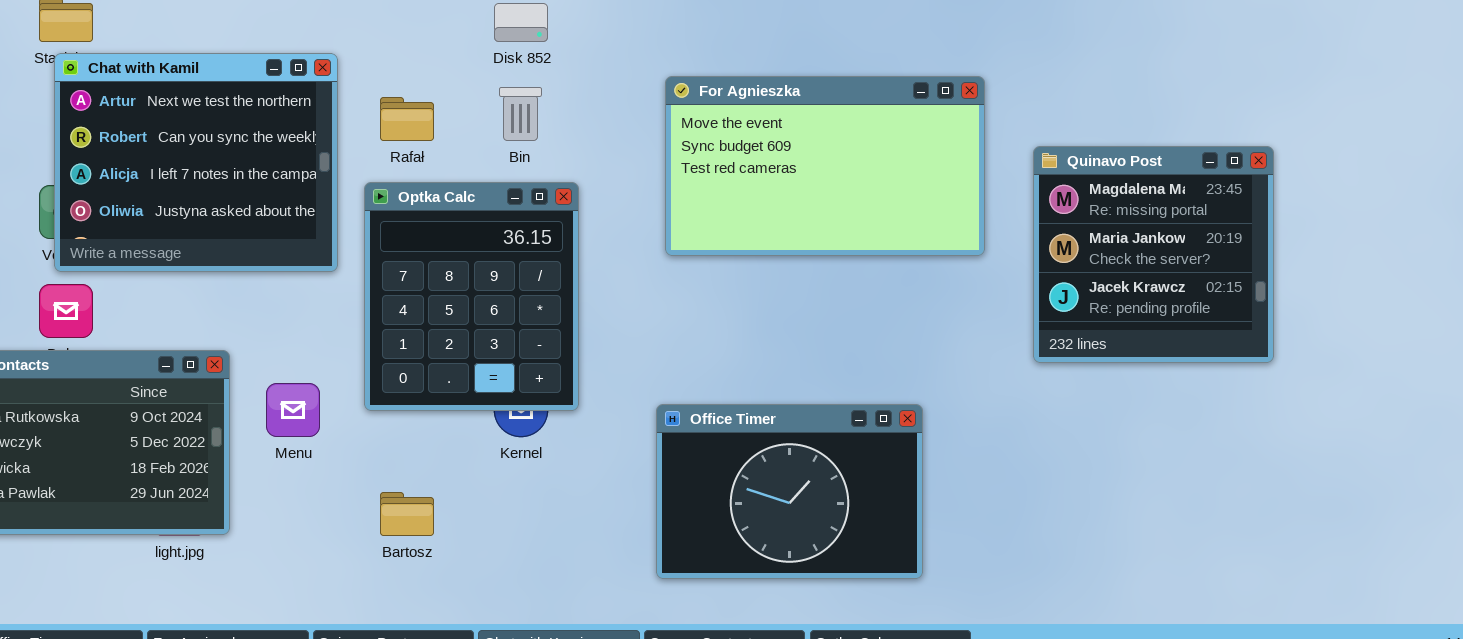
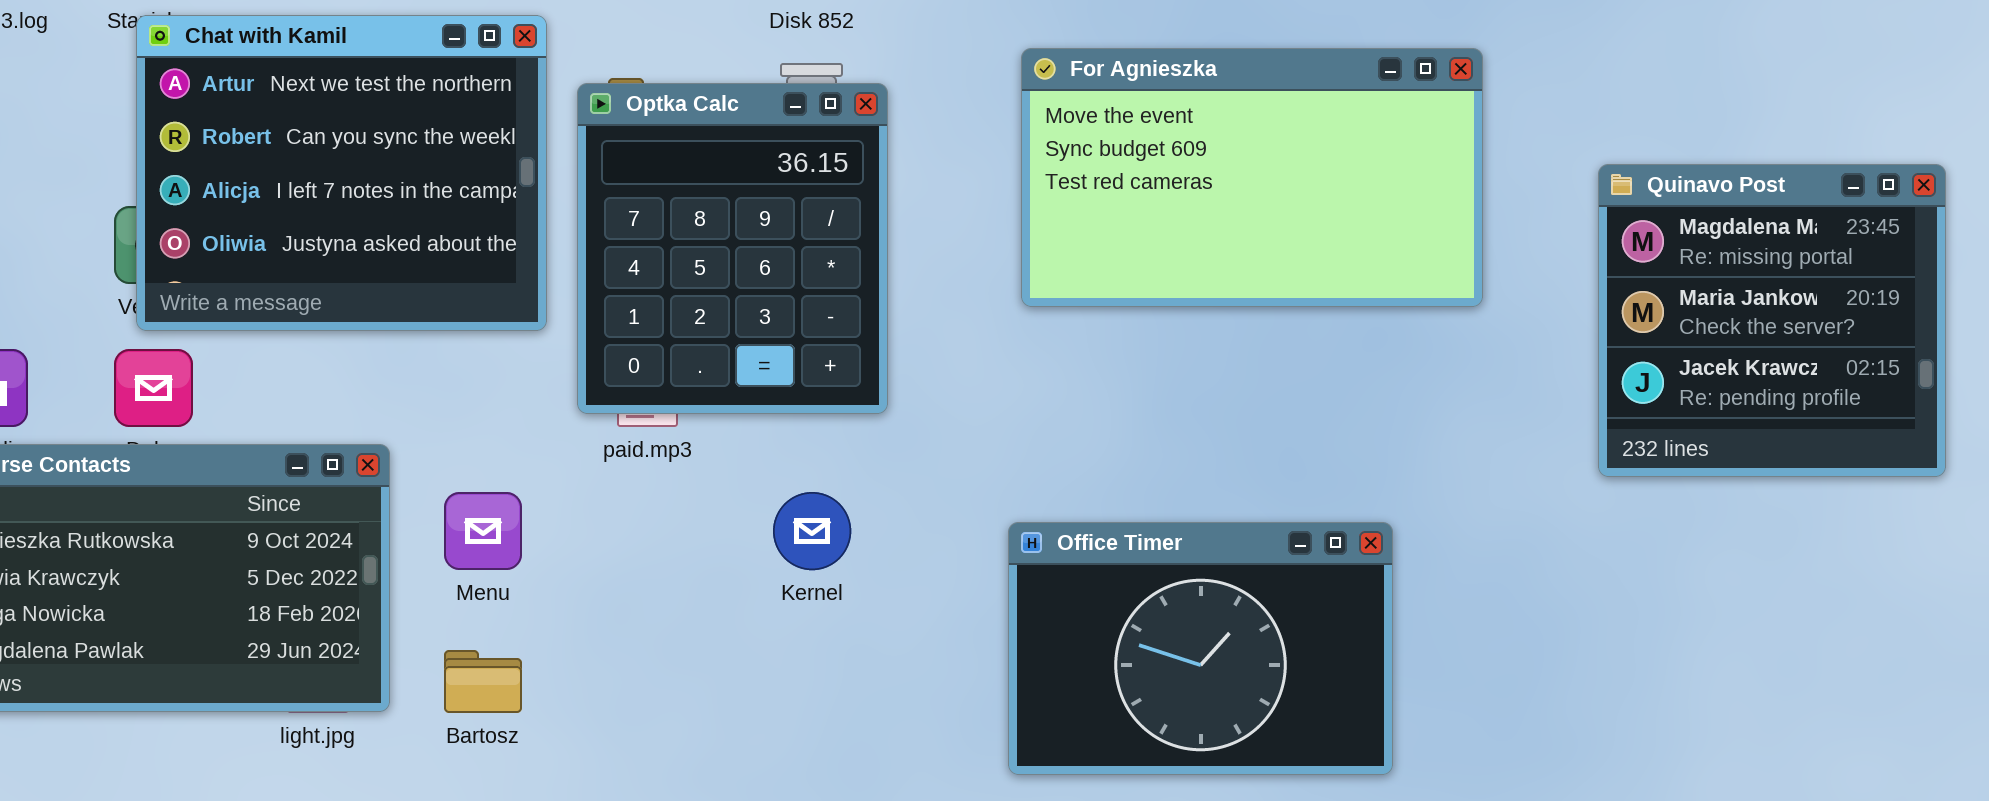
Quinavo Post: [1033,146,1274,363] -> [1598,164,1946,477], moved
Optka Calc: [364,182,579,411] -> [577,83,888,414], moved
Bartosz: [380,492,434,536] -> [444,650,522,713], moved

